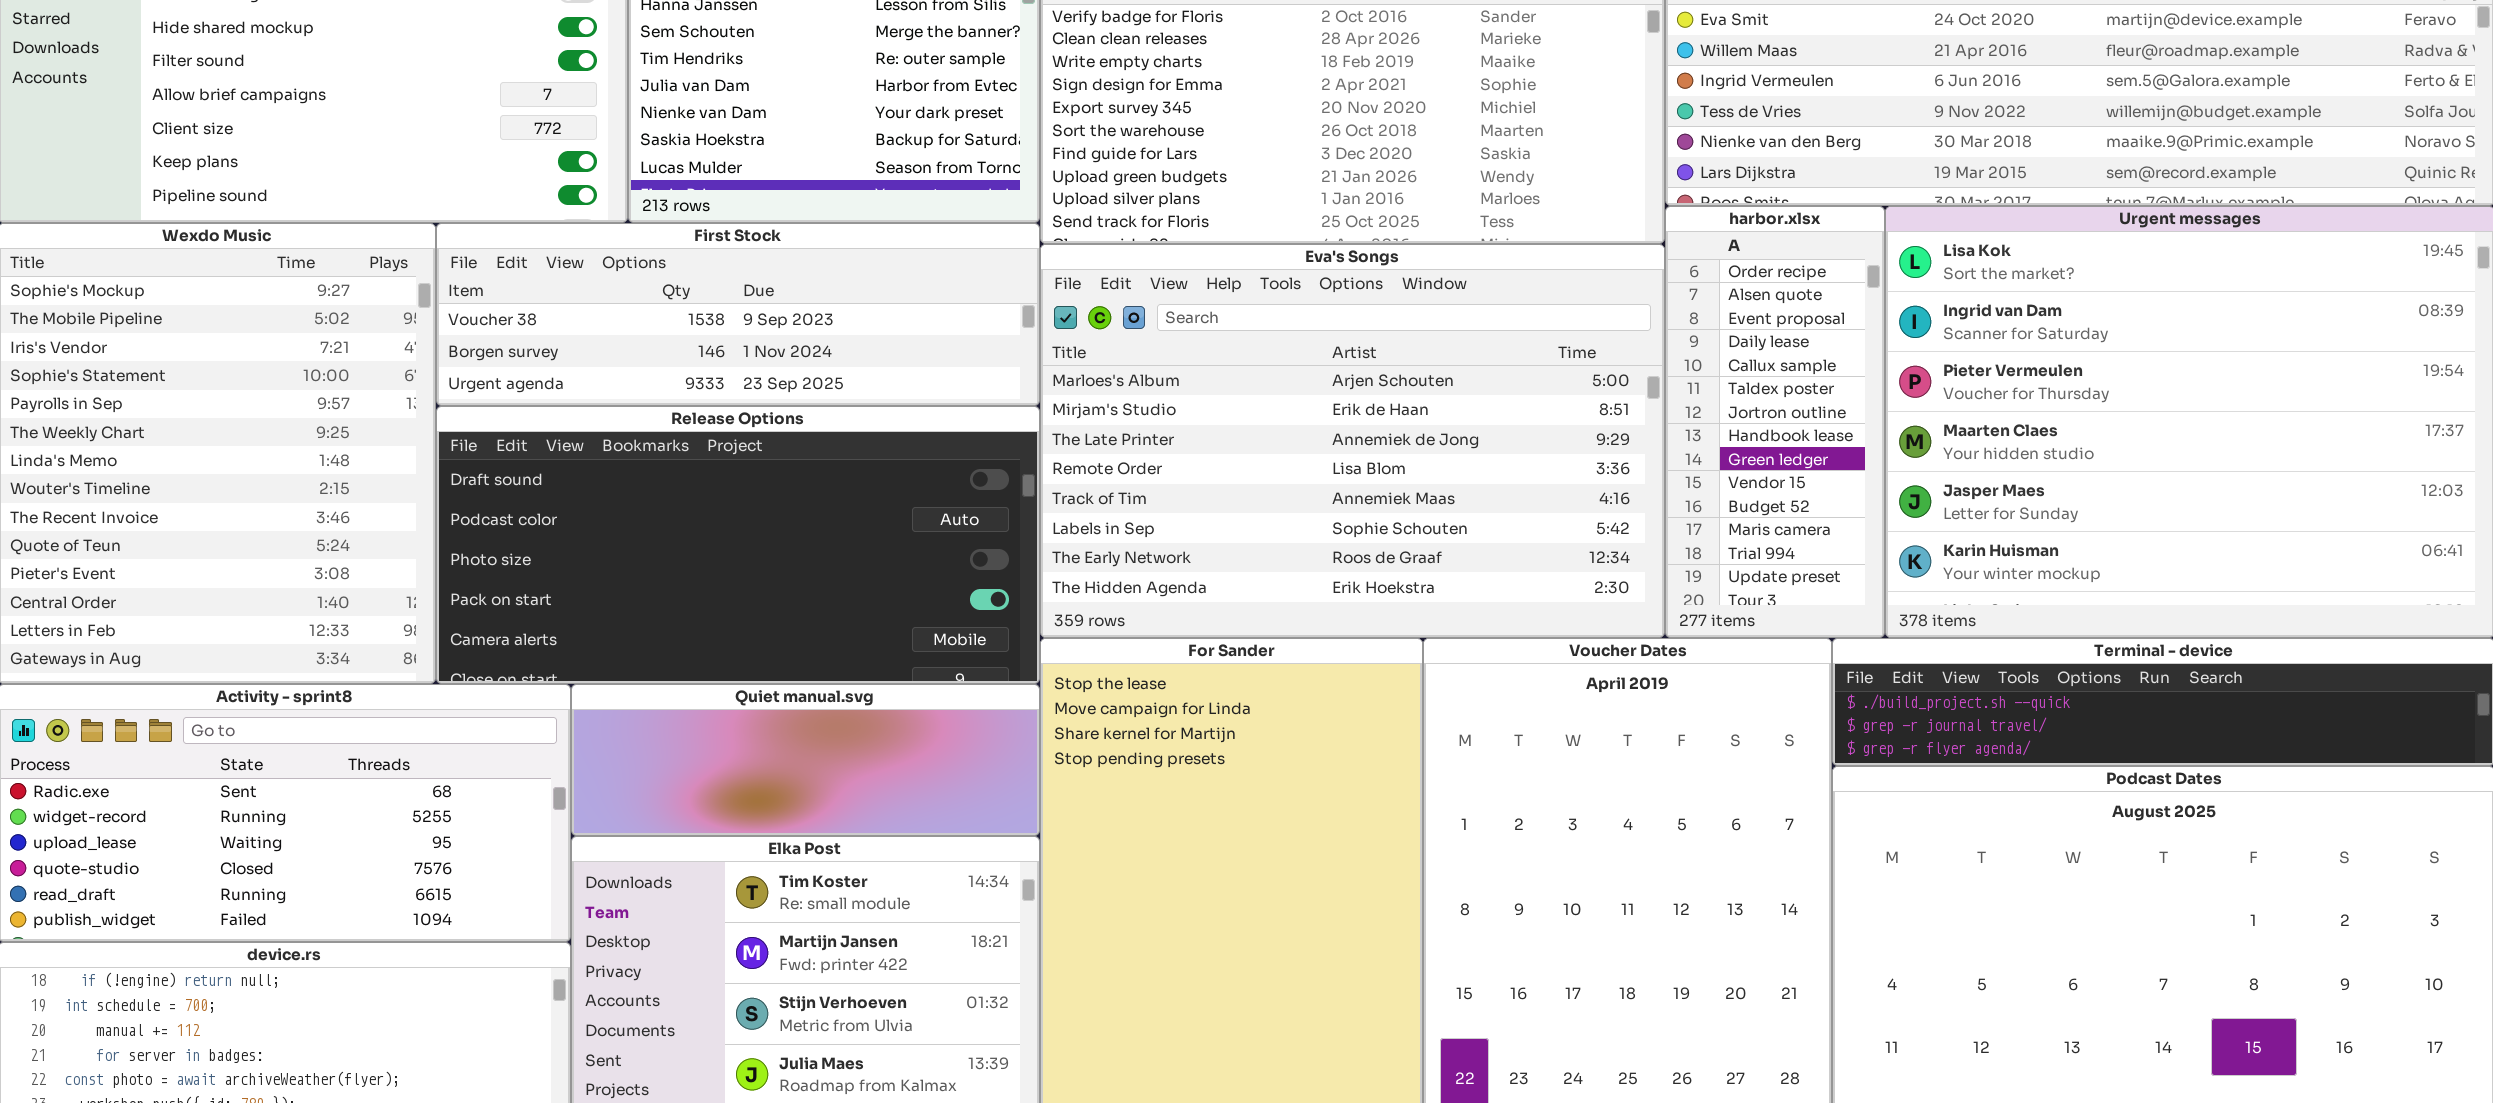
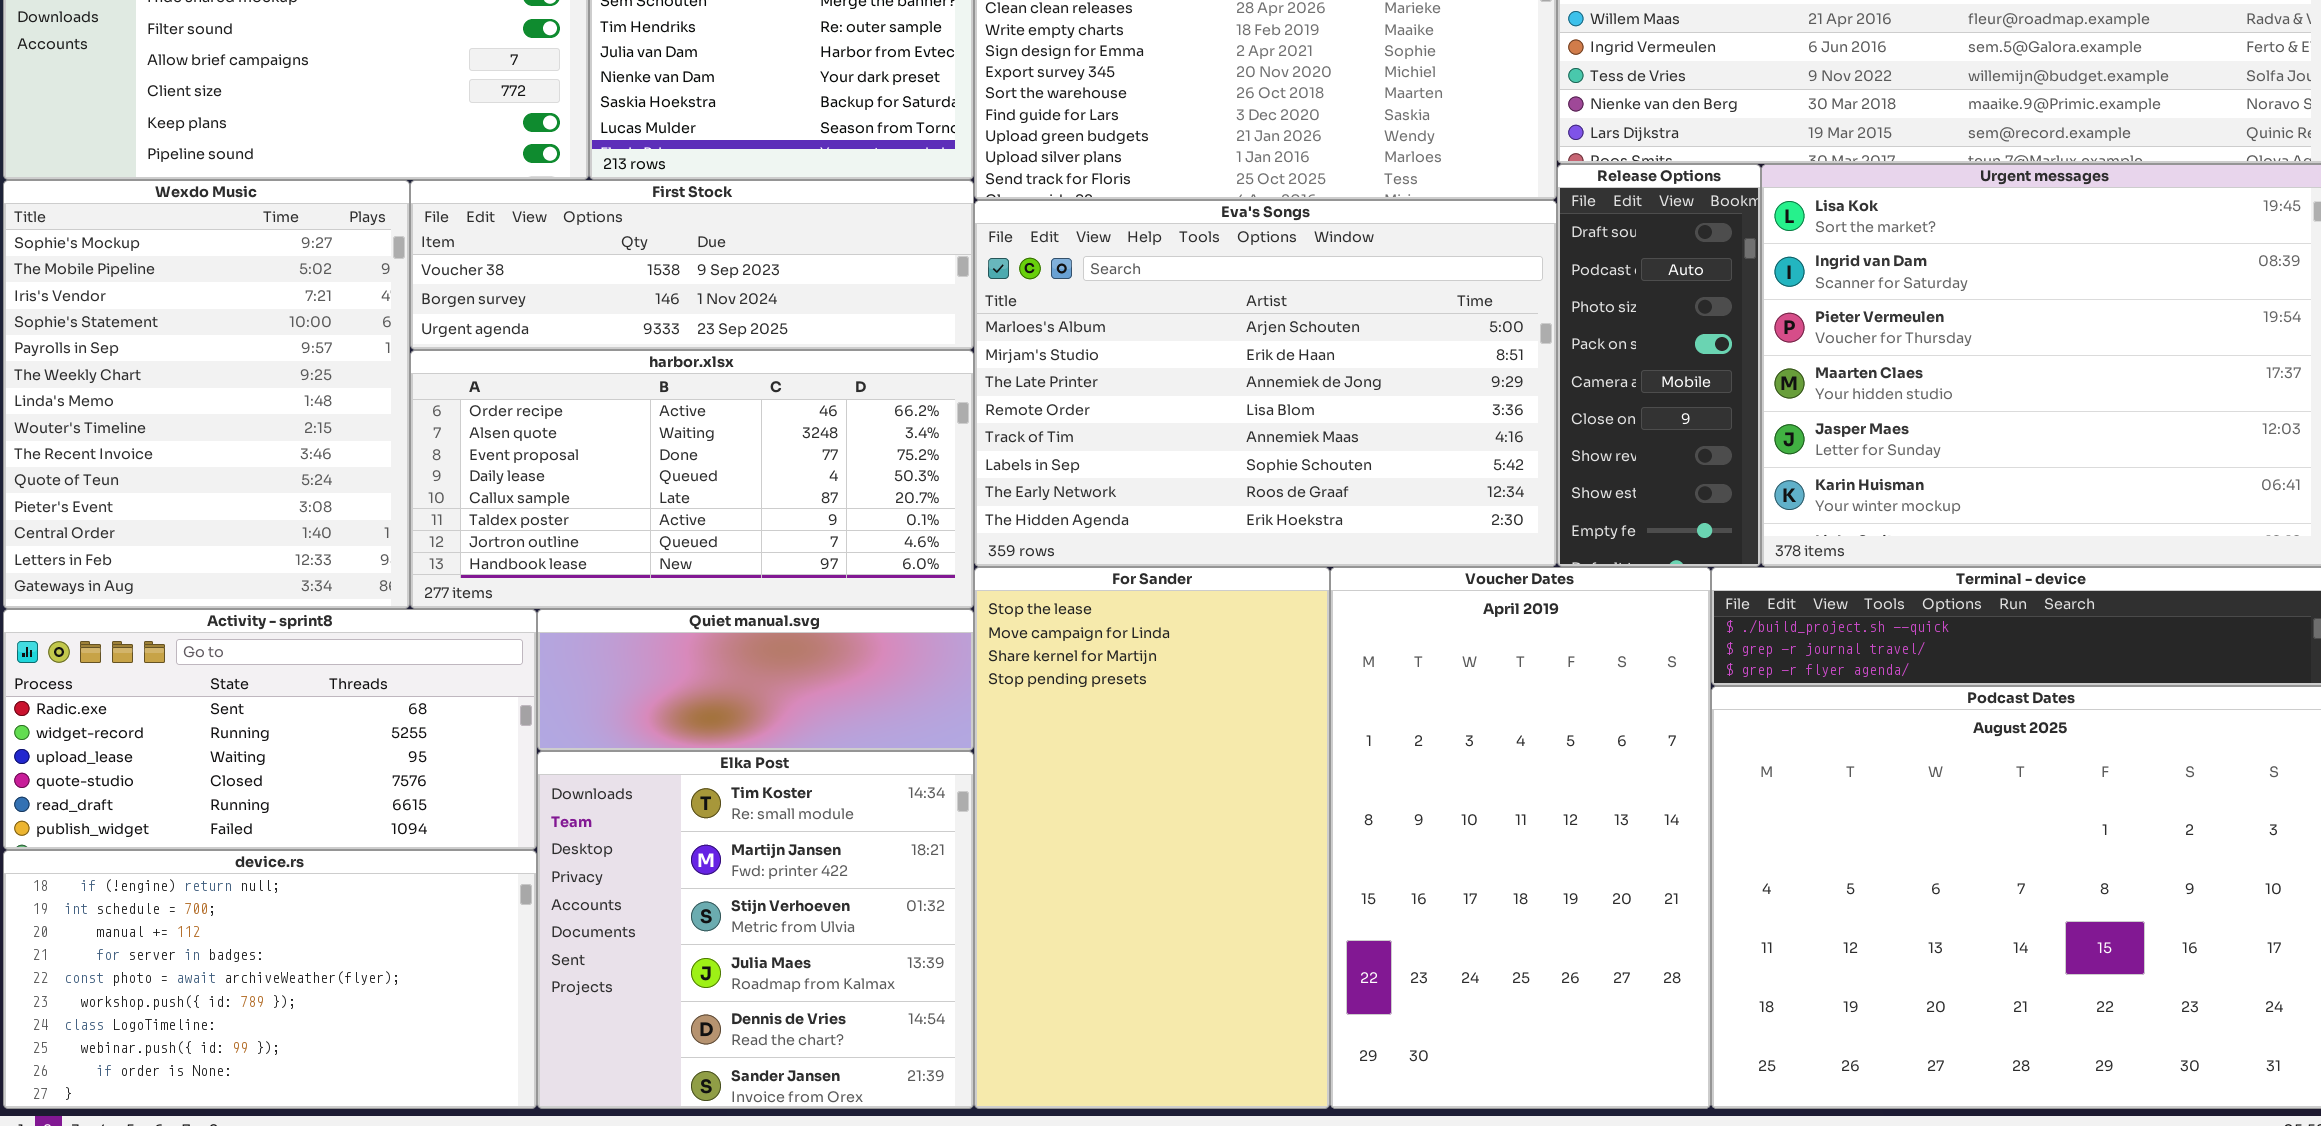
harbor.xlsx: [1665,206,1885,638] -> [410,350,974,609], moved, resized
Release Options: [436,406,1040,684] -> [1557,164,1761,567], moved, resized

